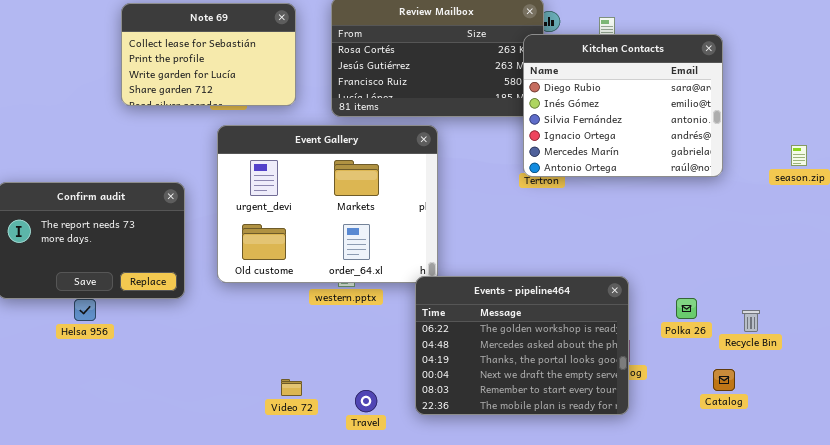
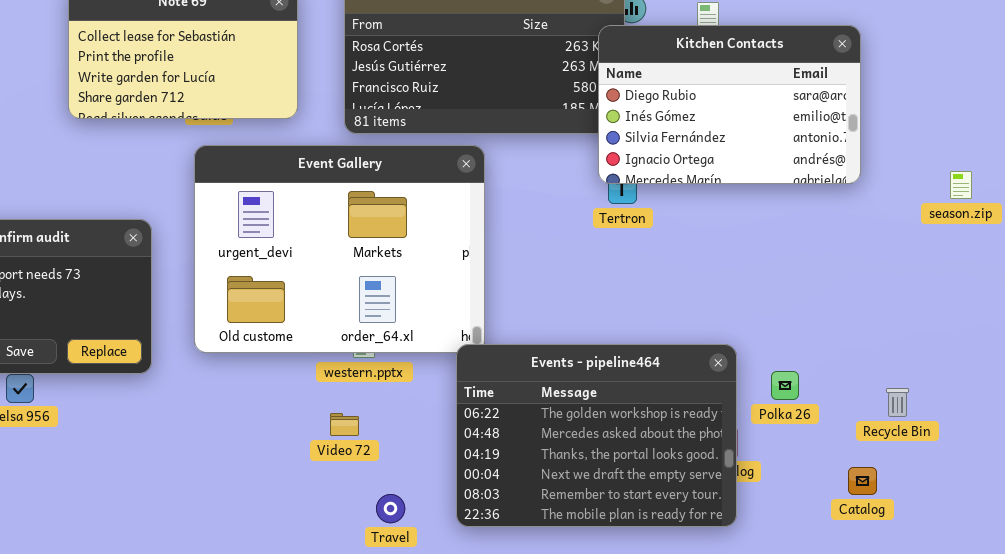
Kitchen Contacts: [523,34,723,177] -> [598,25,861,184], resized
Polka 26: [676,298,697,319] -> [771,371,799,400], moved
Video 72: [281,379,302,396] -> [330,413,359,436], moved

